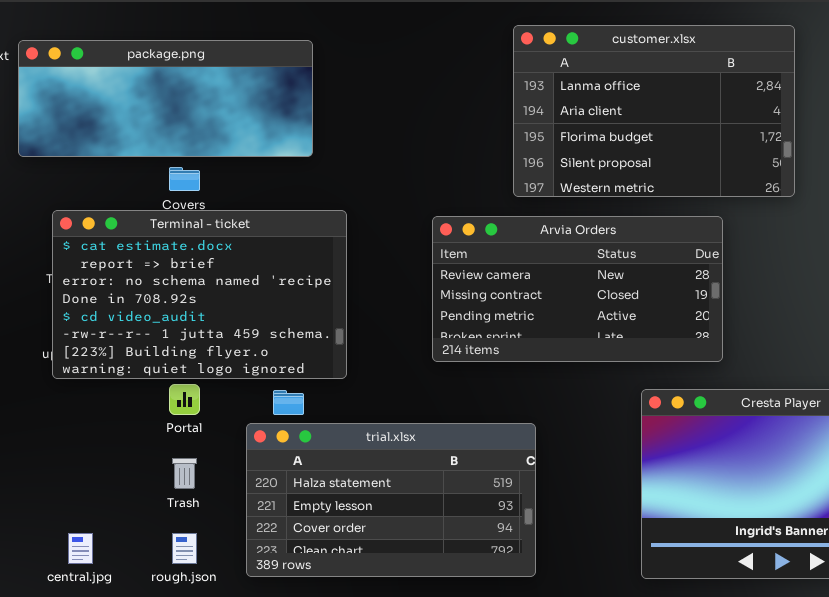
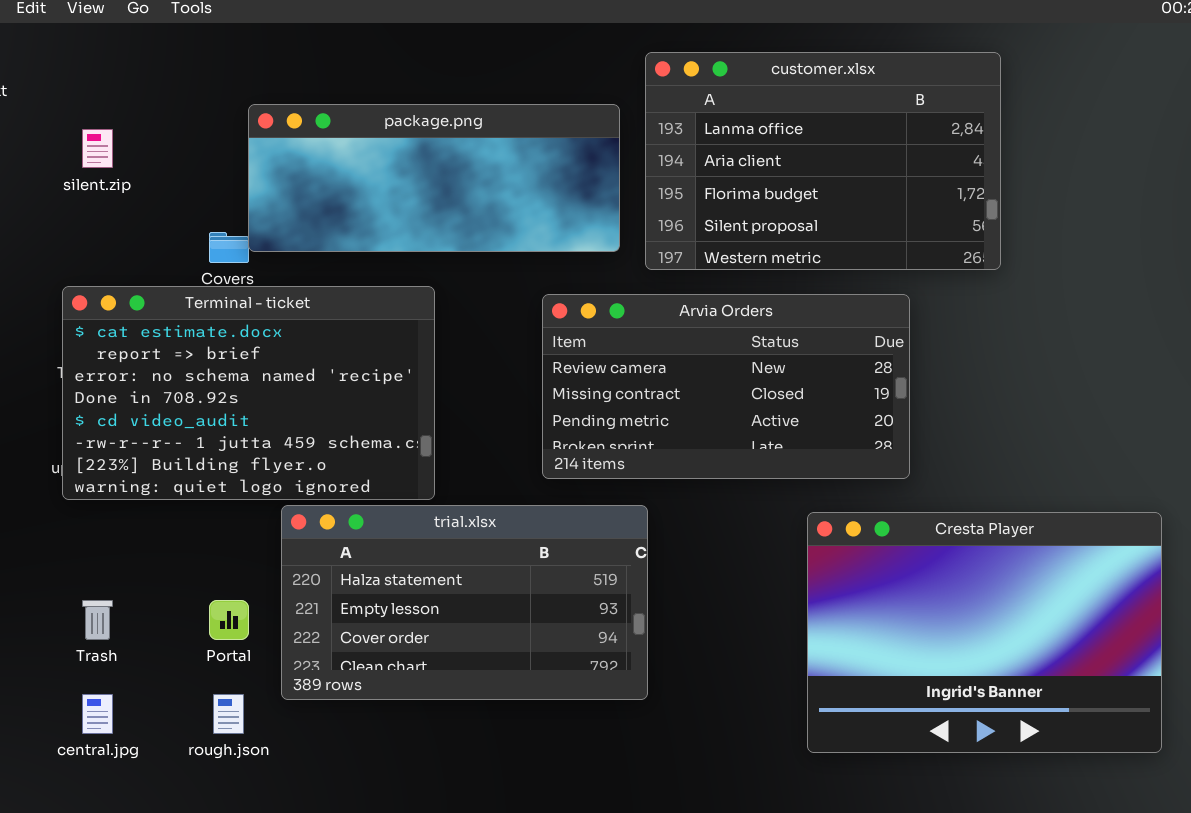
package.png: [18,40,313,157] -> [248,104,620,252], moved
Portal: [169,384,200,415] -> [209,600,249,640], moved
trial.xlsx: [246,423,536,577] -> [281,505,648,700], moved
Trash: [172,458,197,489] -> [82,600,113,640], moved

